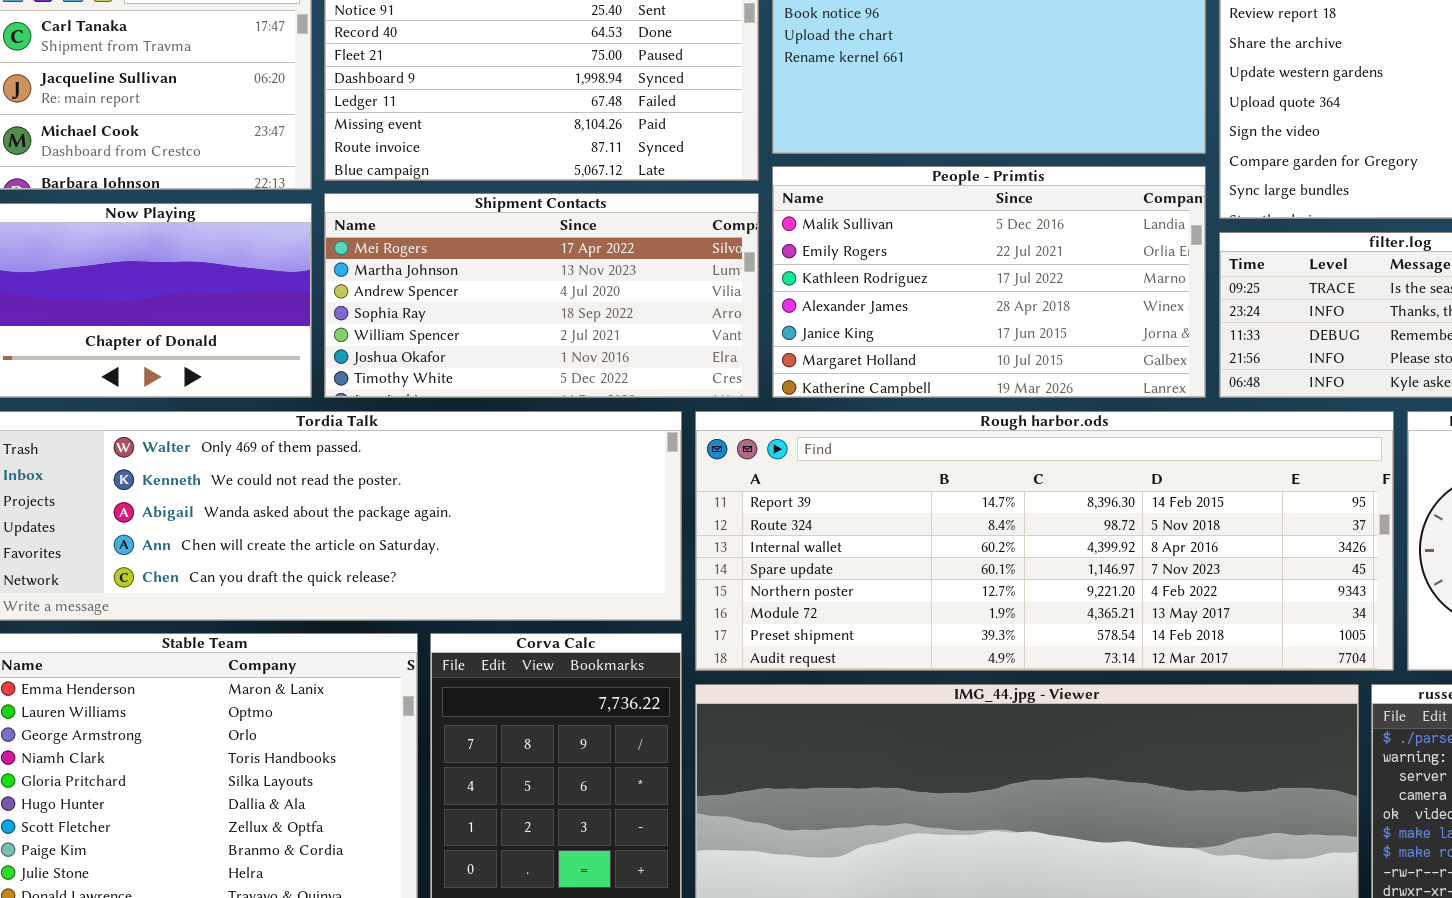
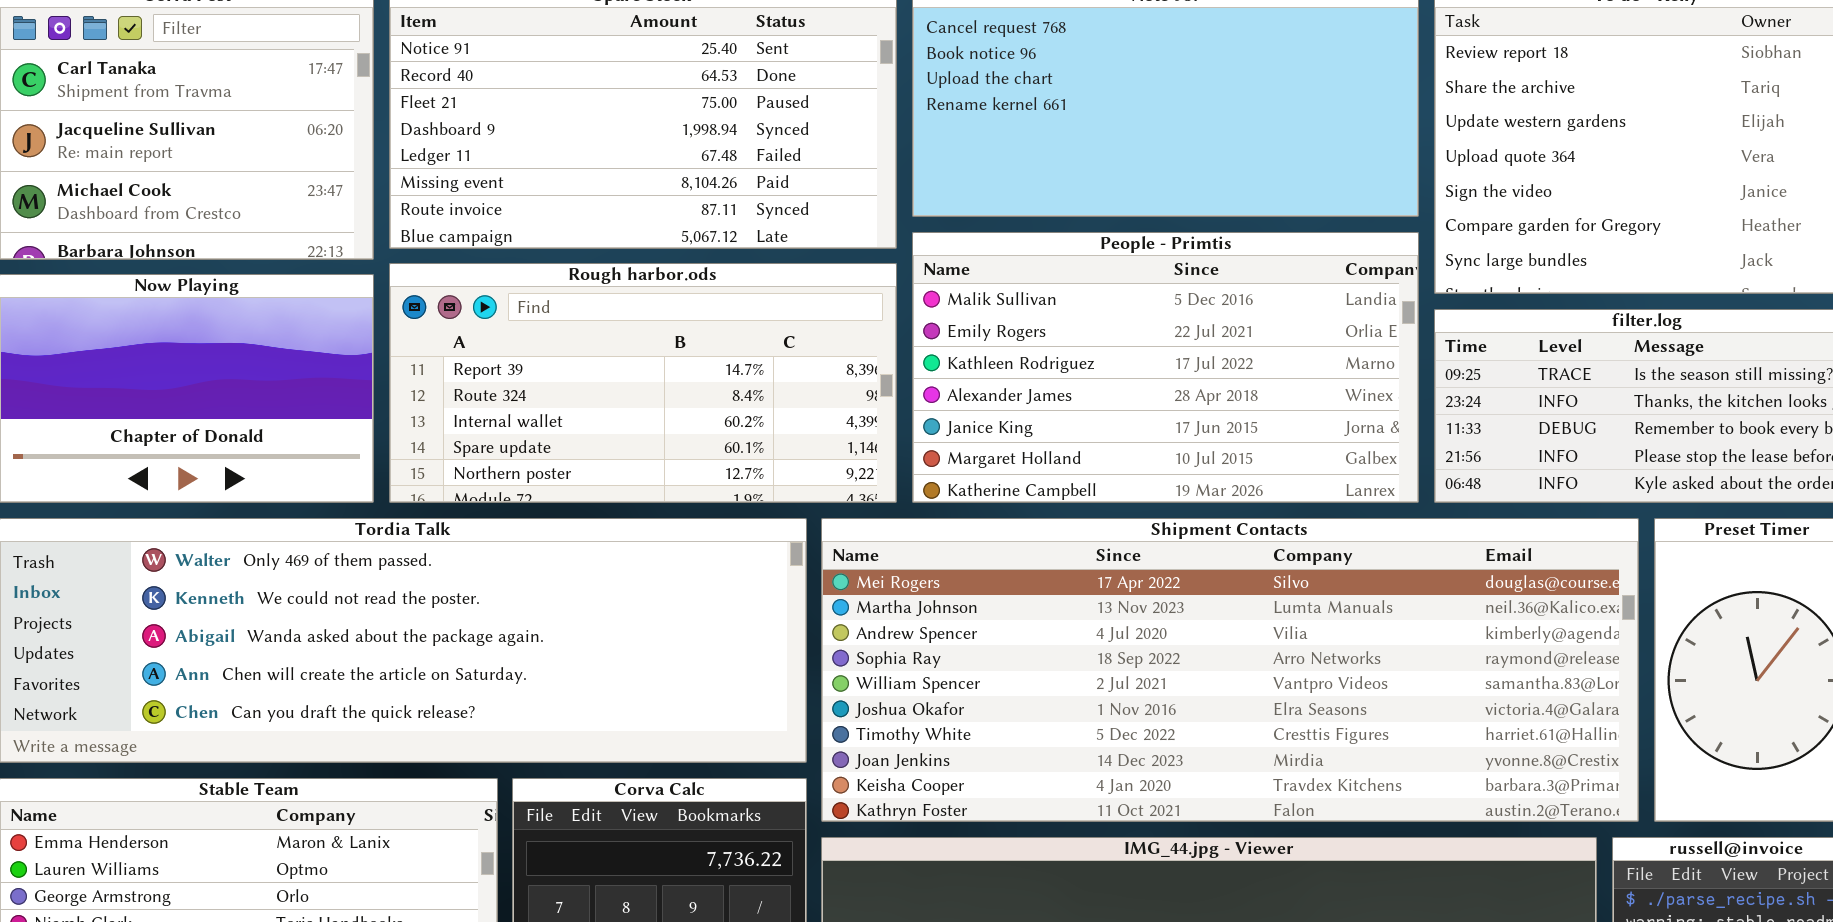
Shipment Contacts: [324,193,759,398] -> [821,518,1639,822], moved, resized
Rough harbor.ods: [695,411,1394,671] -> [389,263,897,503], moved, resized

